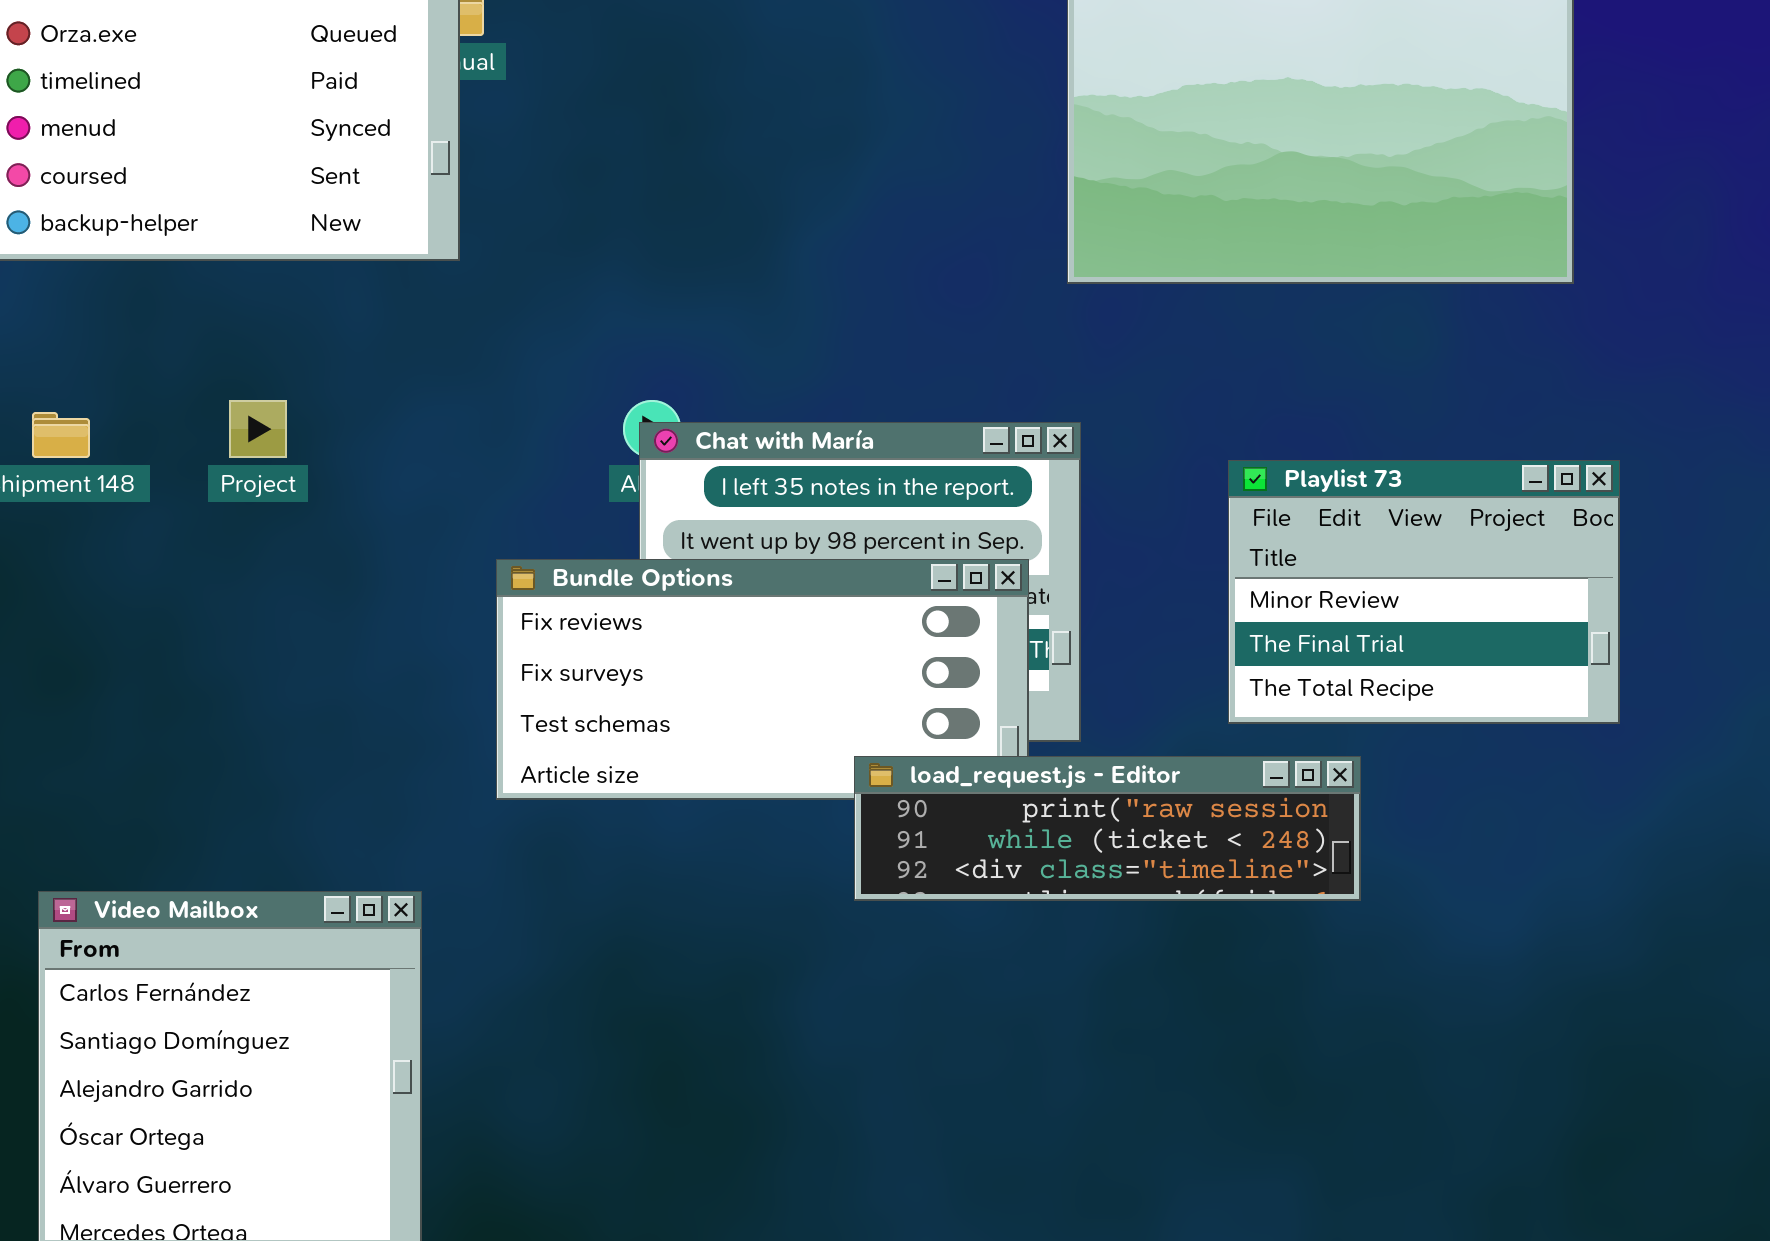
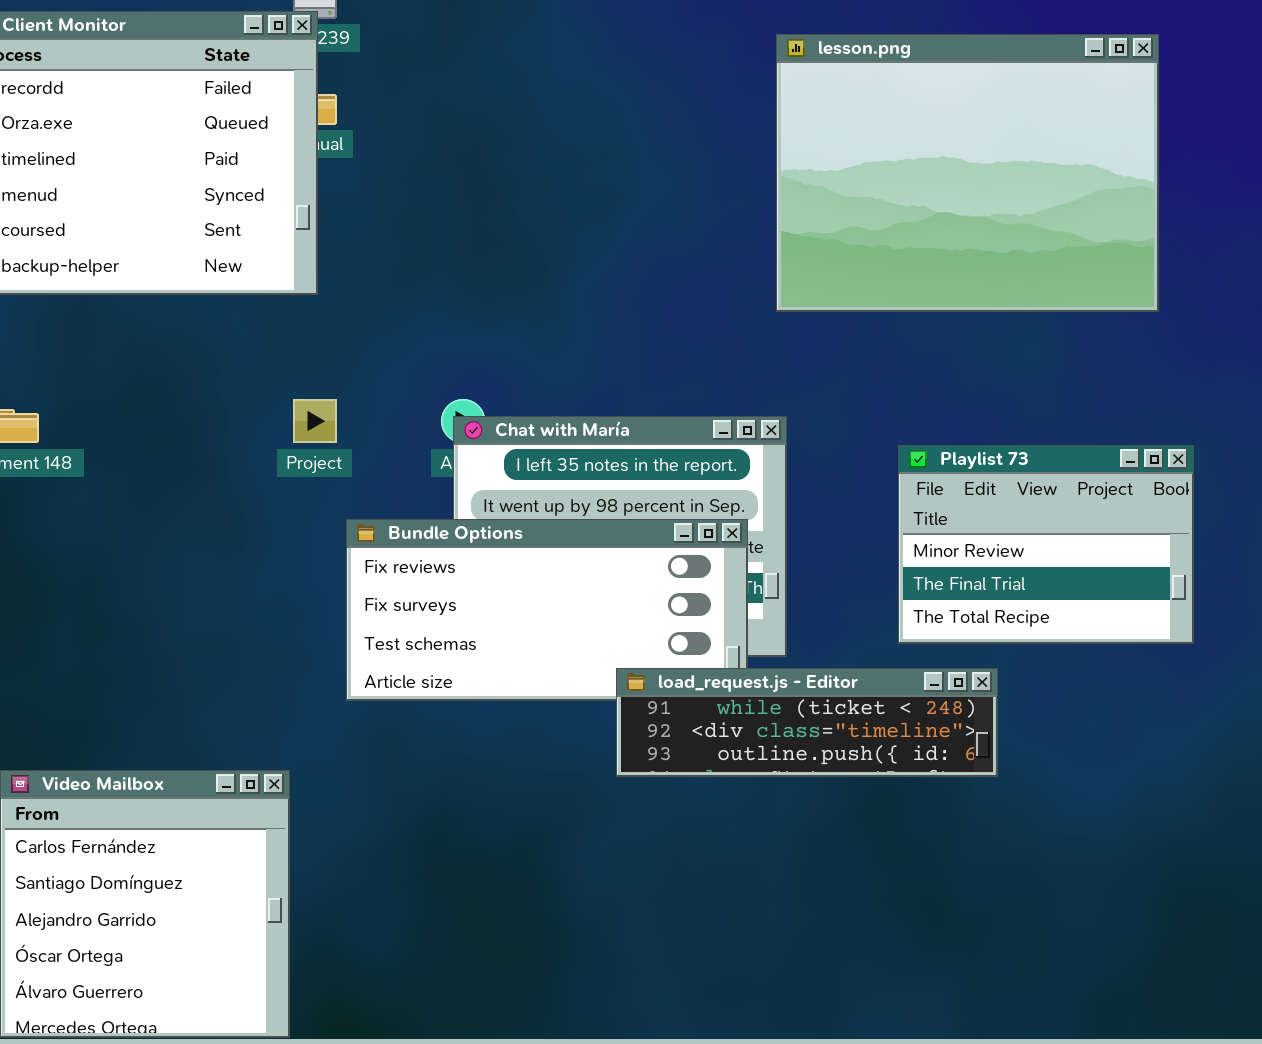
Project: [229,400,287,458] -> [293,399,337,443], moved
load_request.js - Editor: [854,756,1361,901] -> [616,668,998,777], scrolled down 1 row

